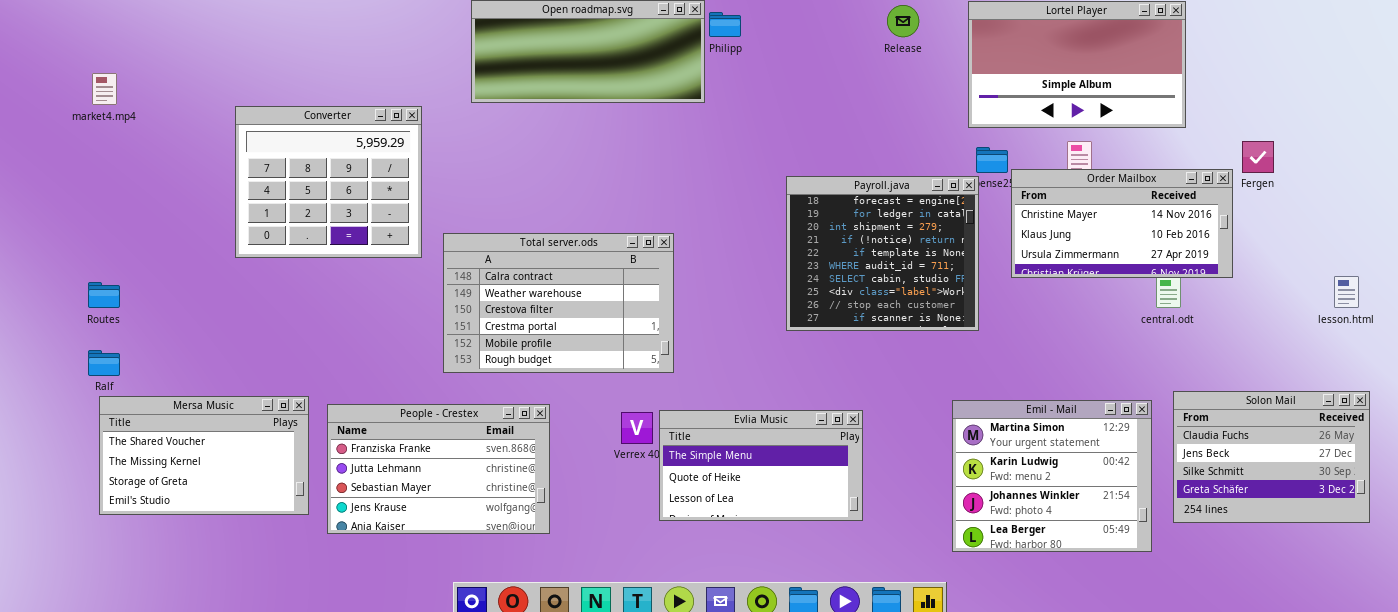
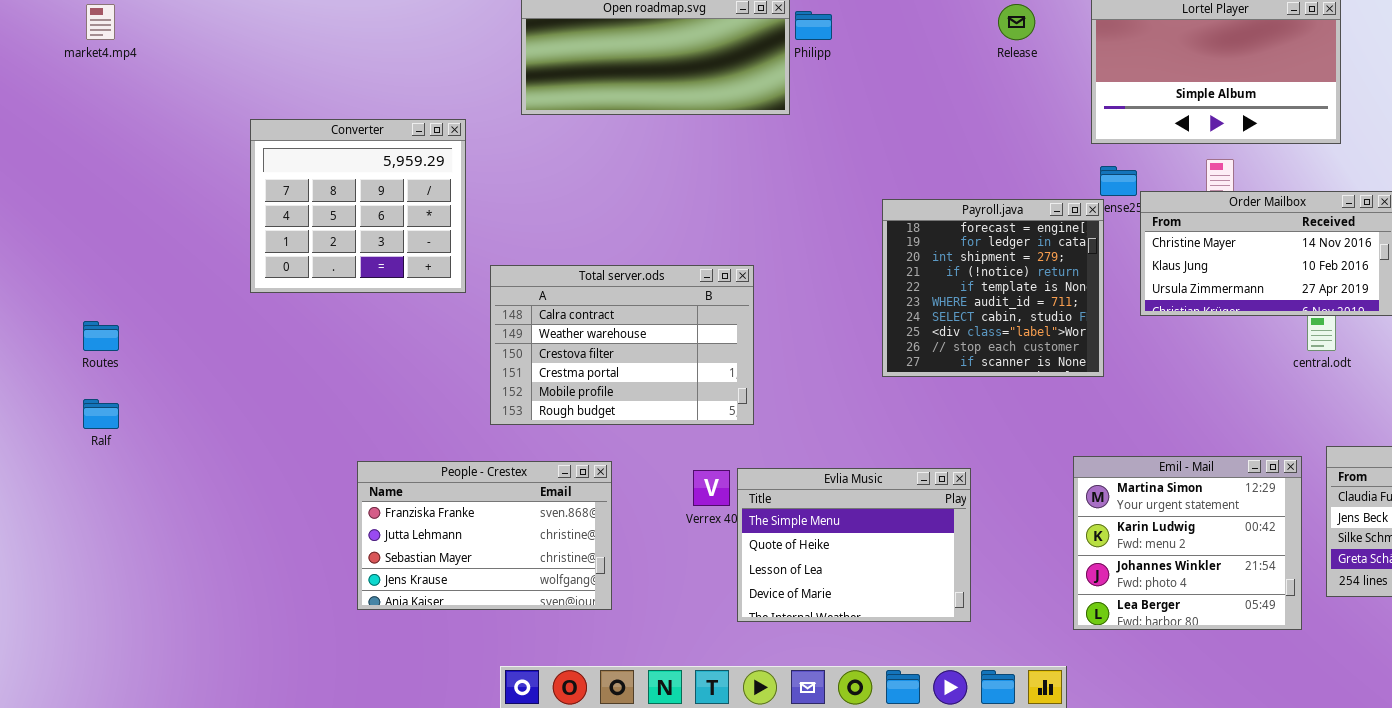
market4.mp4: [92,73,117,105] -> [86,4,115,40], moved
Mersa Music: [99,396,309,515] -> none, closed
Evlia Music: [659,410,863,521] -> [737,468,971,622], resized

